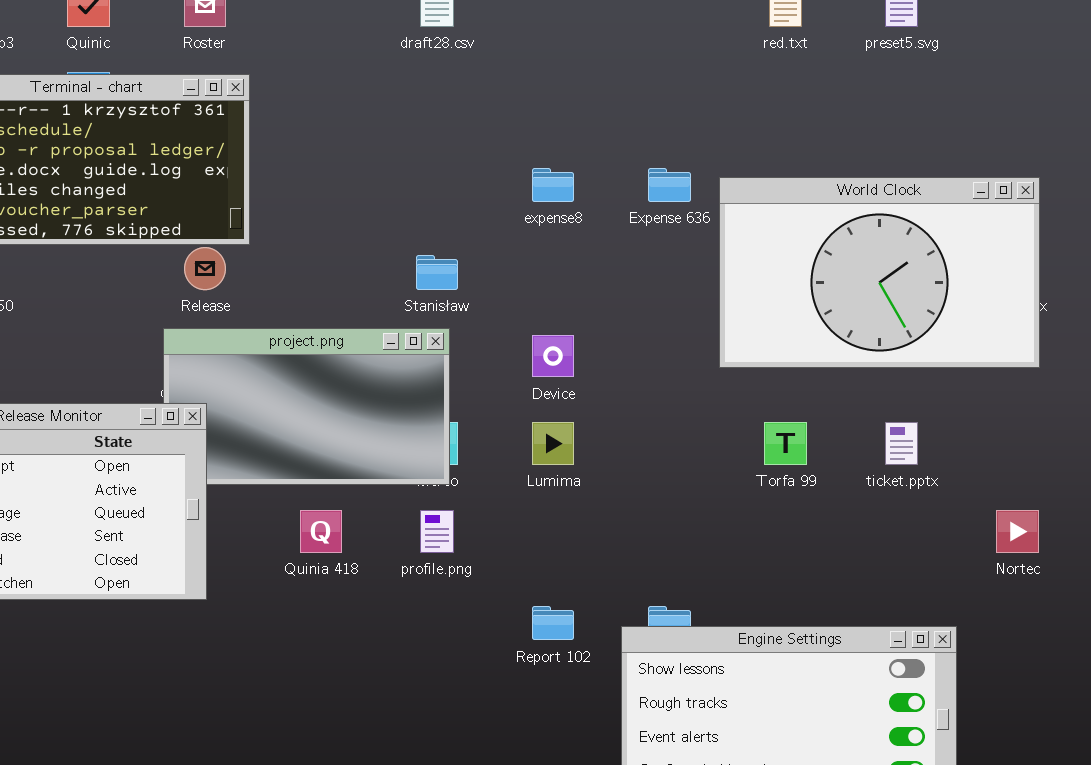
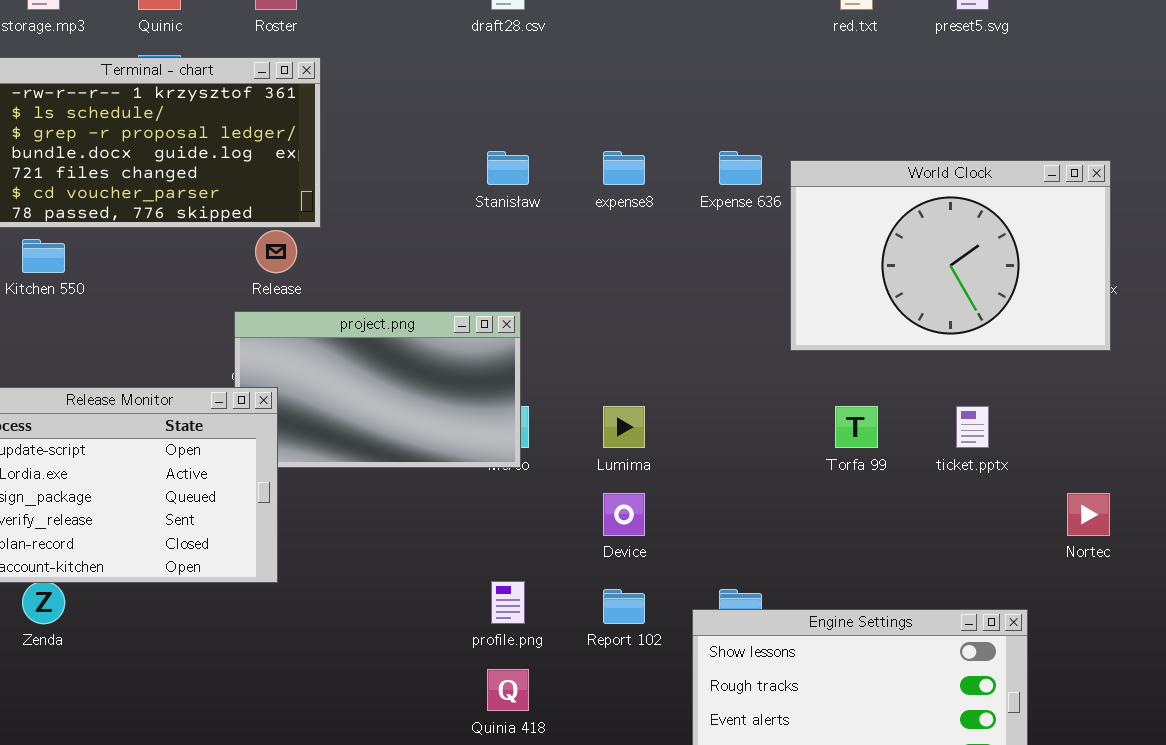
Stanisław: [416,255,458,290] -> [487,151,529,185], moved
Device: [532,335,574,377] -> [603,493,645,536], moved
Quinia 418: [300,510,342,553] -> [487,669,529,711], moved
profile.png: [420,510,454,553] -> [491,581,525,624], moved

